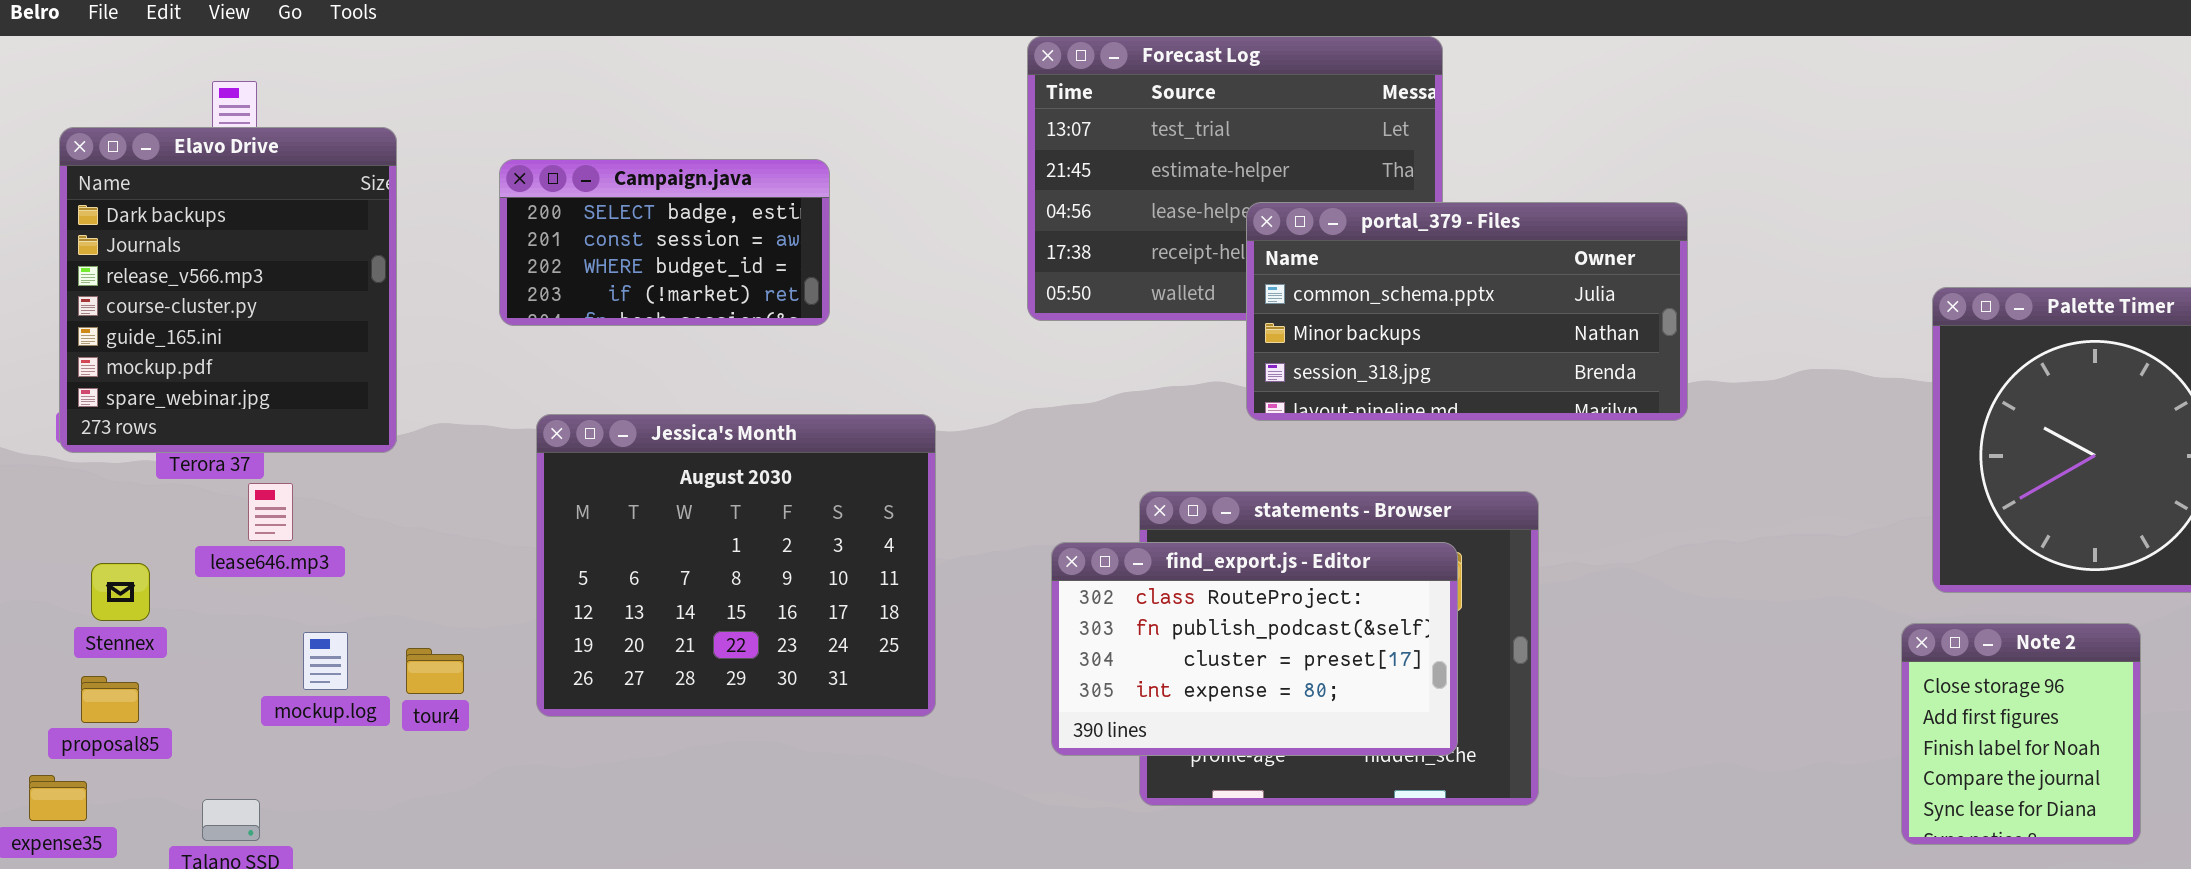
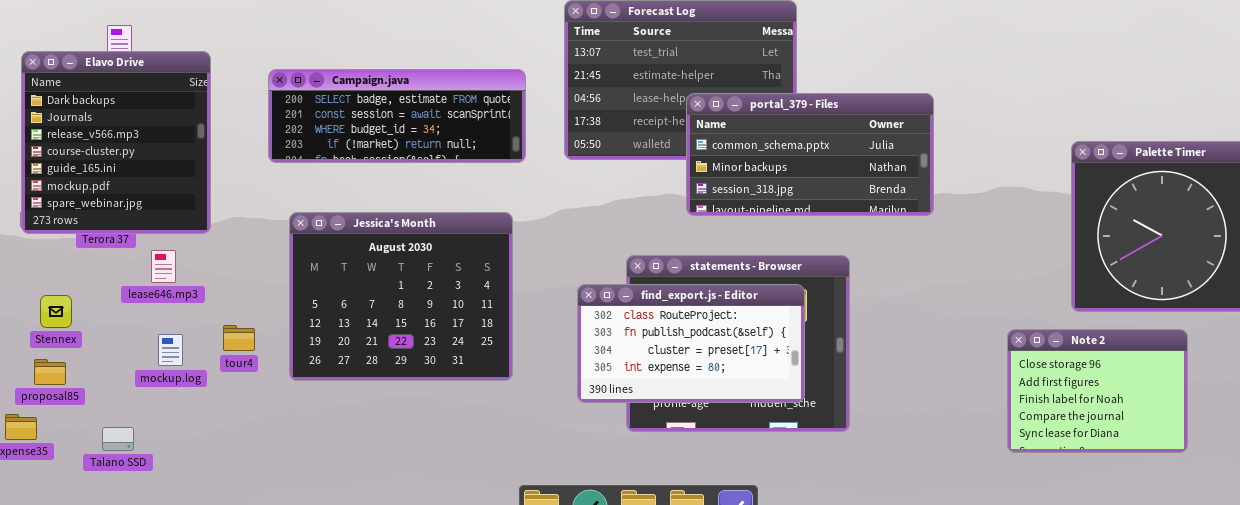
Campaign.java: [499,159,830,326] -> [268,69,526,163], resized
lease646.mp3: [248,483,293,541] -> [151,250,176,283], moved
Note 2: [1901,623,2141,845] -> [1007,329,1188,453], resized
tour4: [406,648,464,694] -> [223,325,255,351], moved

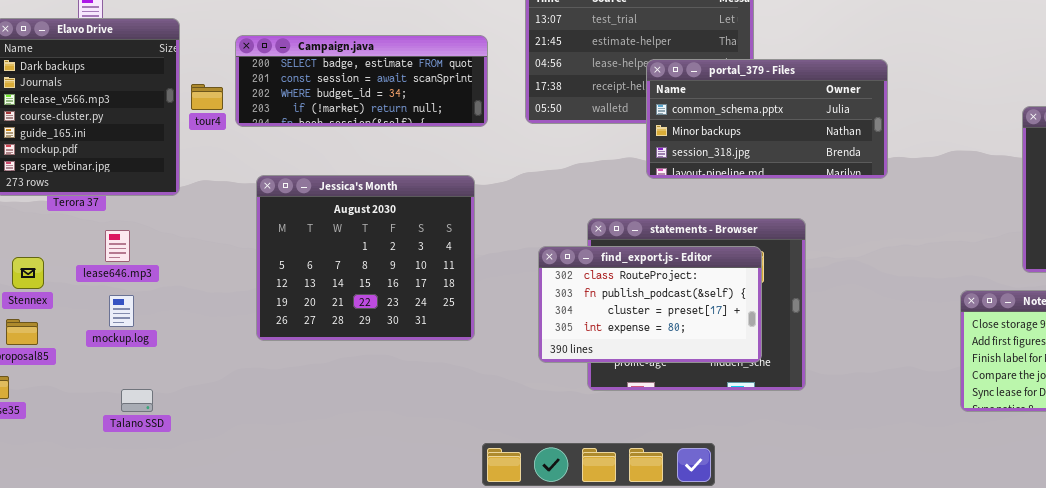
lease646.mp3: [151,250,176,283] -> [105,230,130,262], moved
tour4: [223,325,255,351] -> [191,84,223,110], moved
mockup.log: [158,334,183,366] -> [109,295,134,327], moved
Talano SSD: [102,427,134,451] -> [121,389,153,412], moved

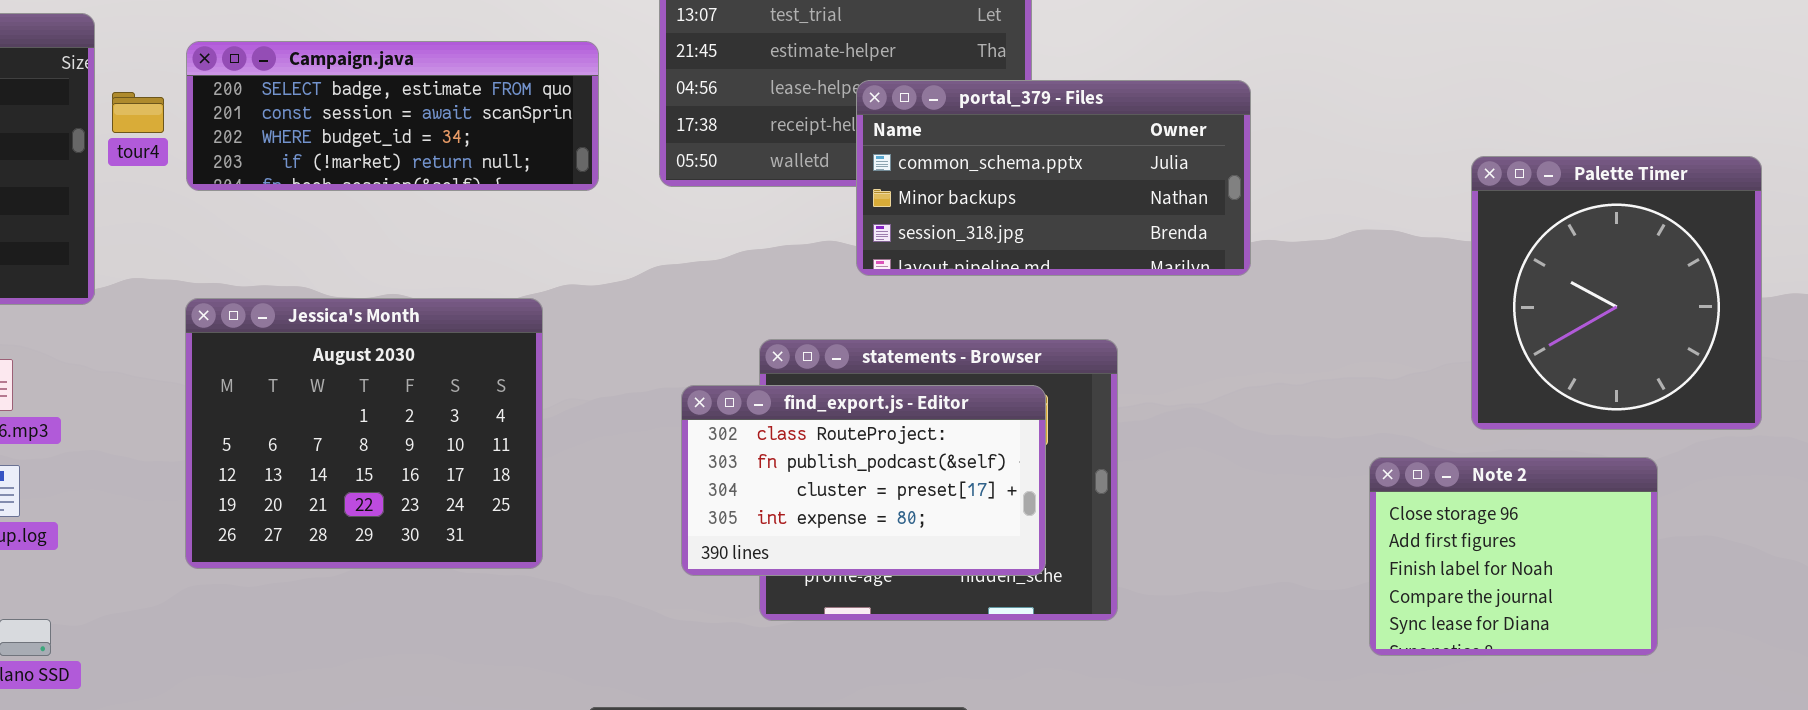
tour4: [191,84,223,110] -> [112,92,164,133], moved
Jessica's Month: [256,175,475,341] -> [185,298,543,569], moved

